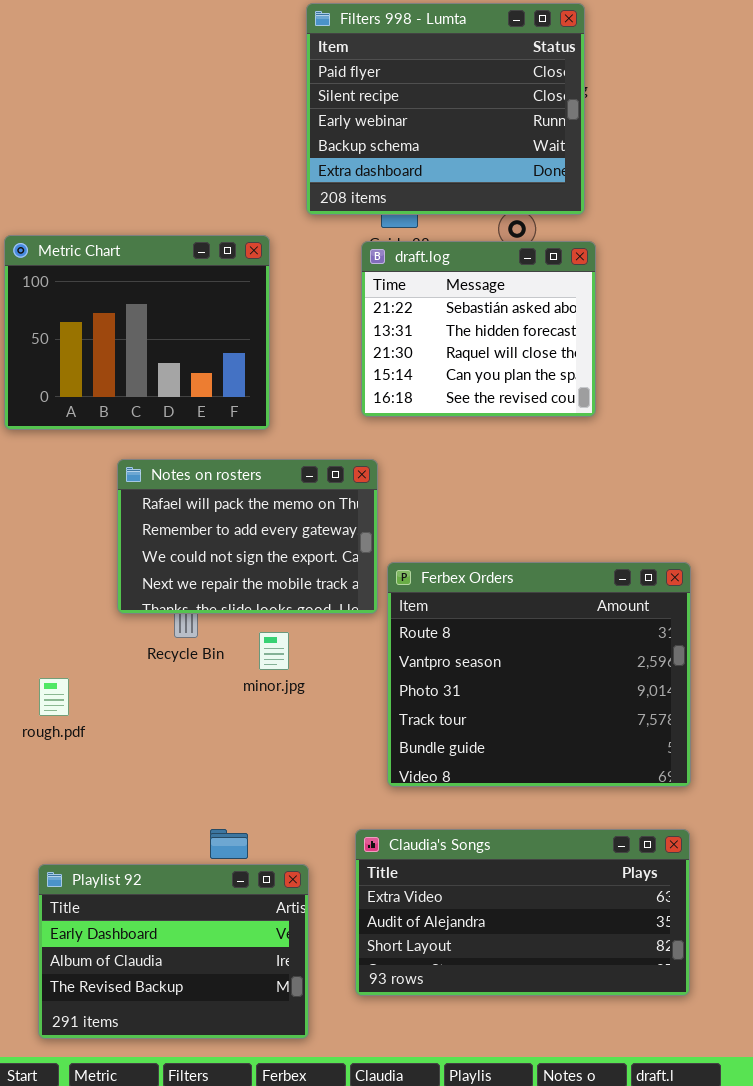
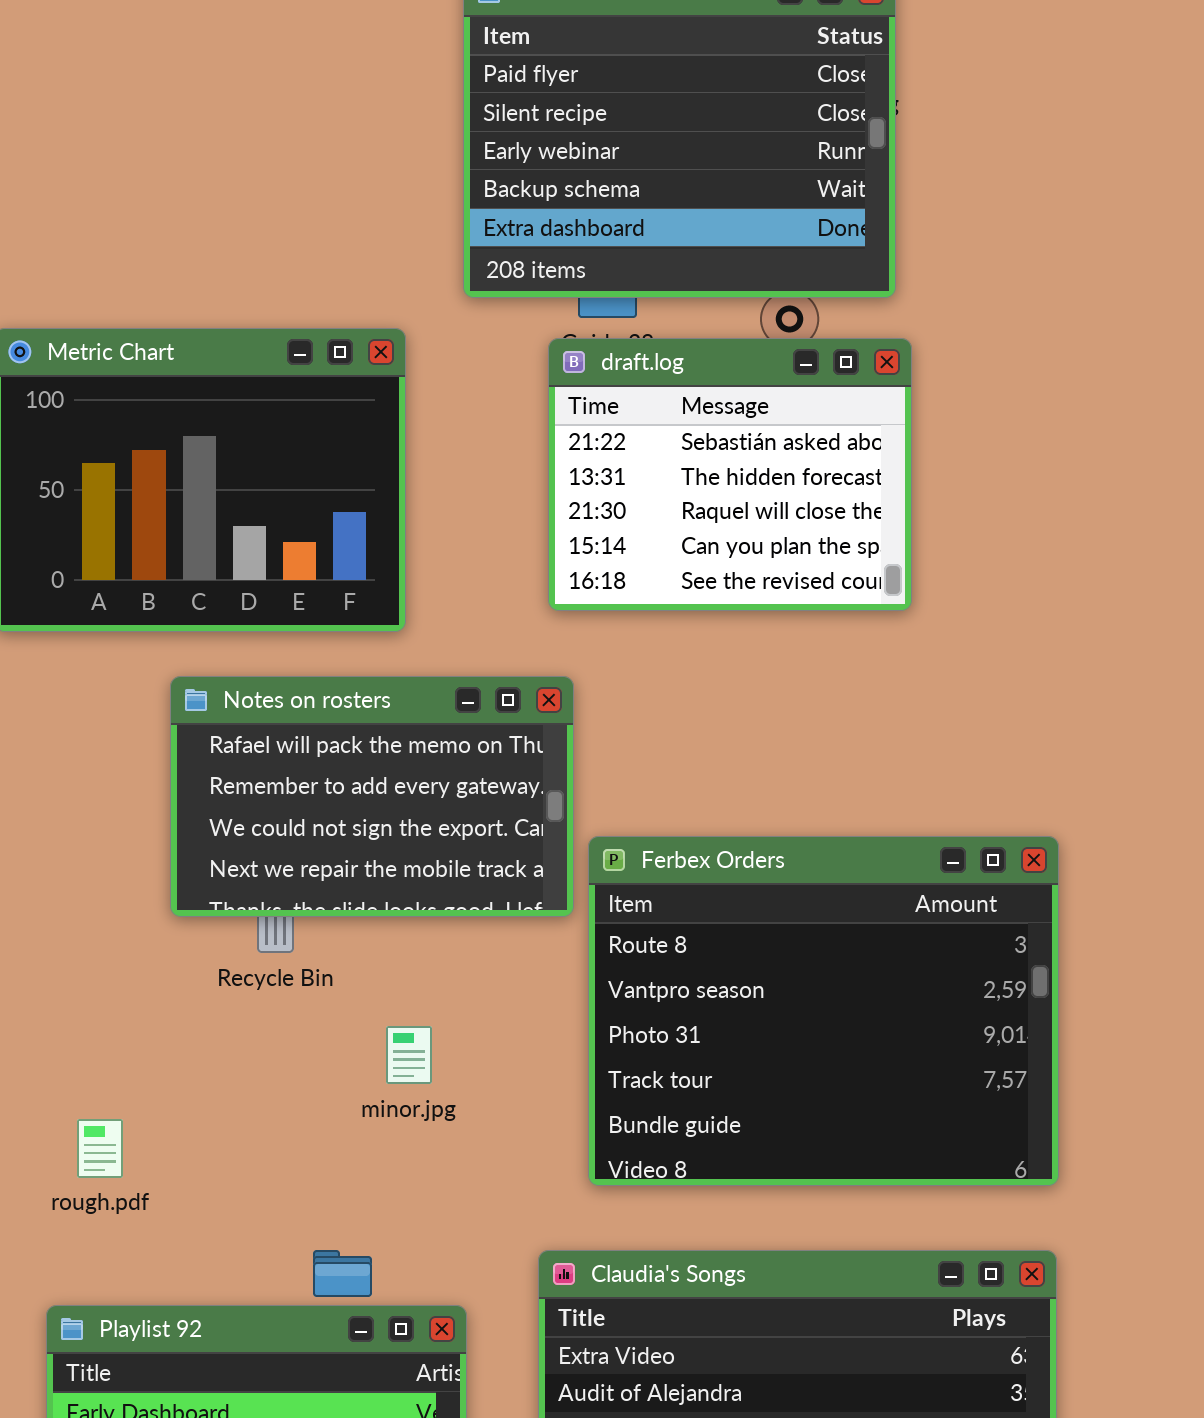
minor.jpg: [259,632,289,670] -> [386,1026,432,1084], moved
rough.pdf: [39,678,69,716] -> [77,1119,123,1178], moved

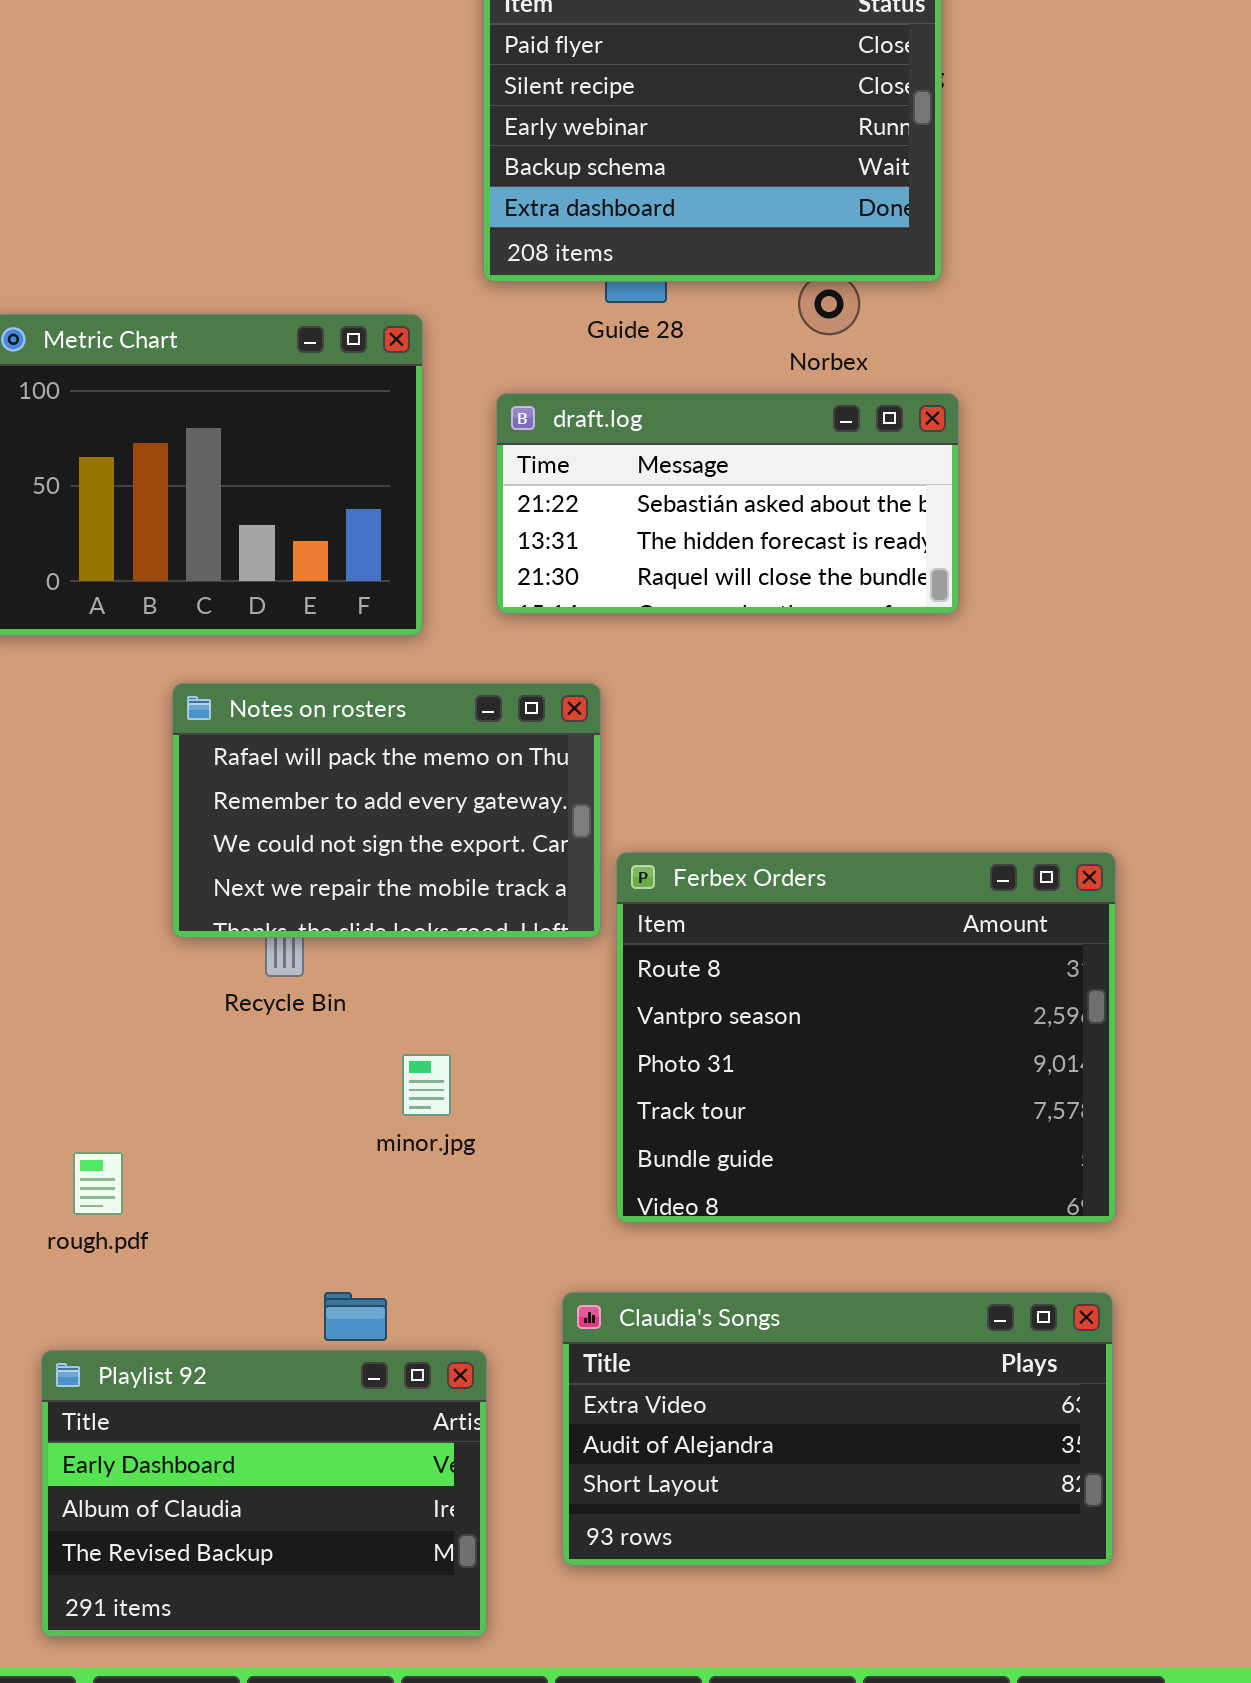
draft.log: [548,338,912,611] -> [496,393,959,614], resized

